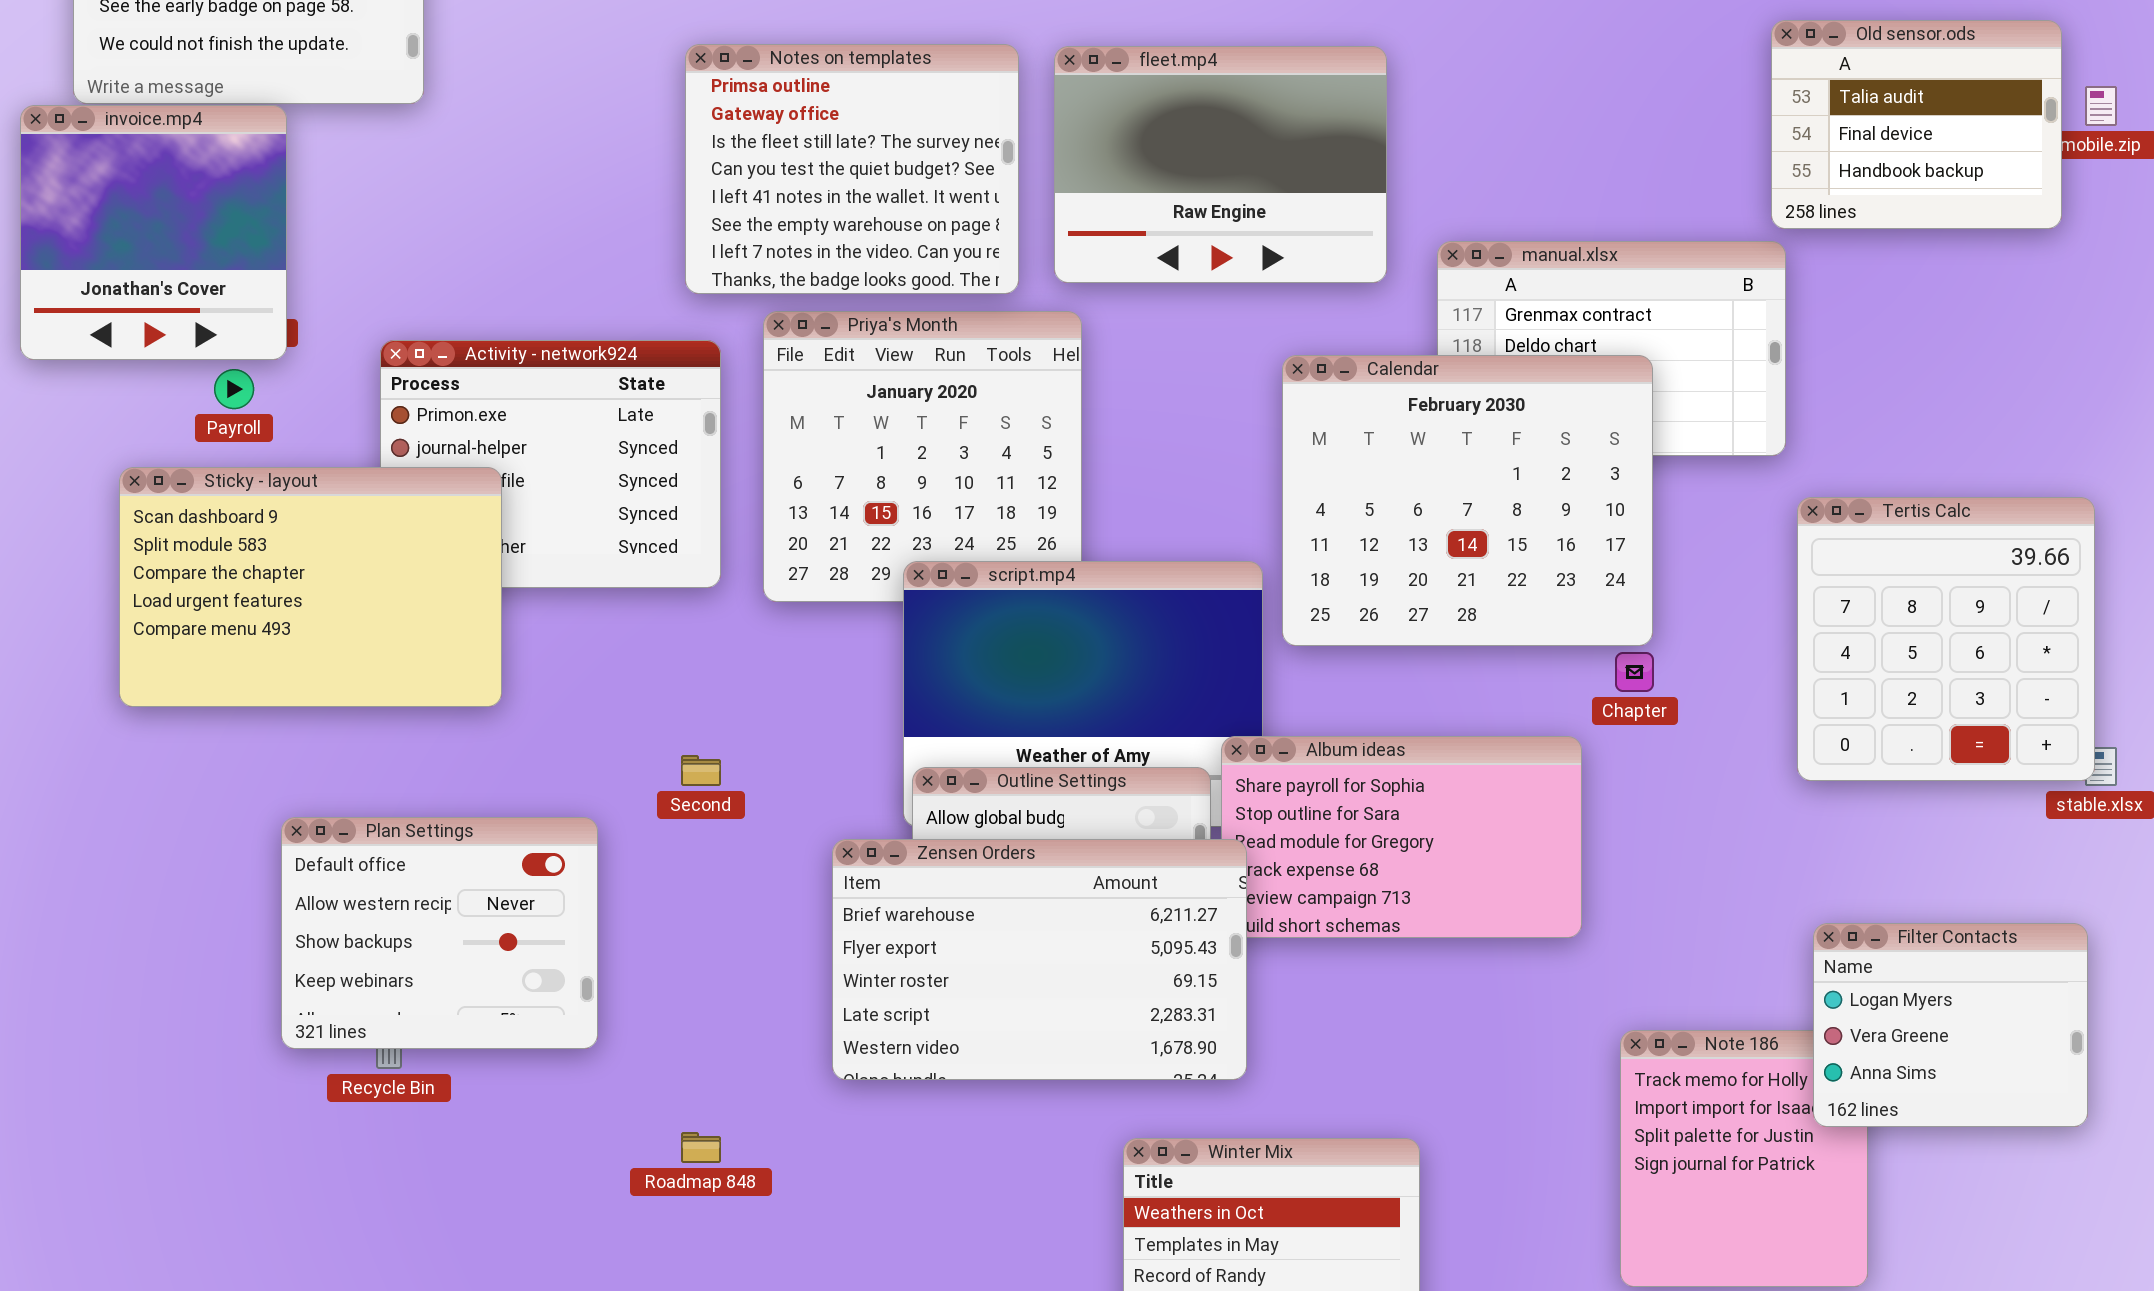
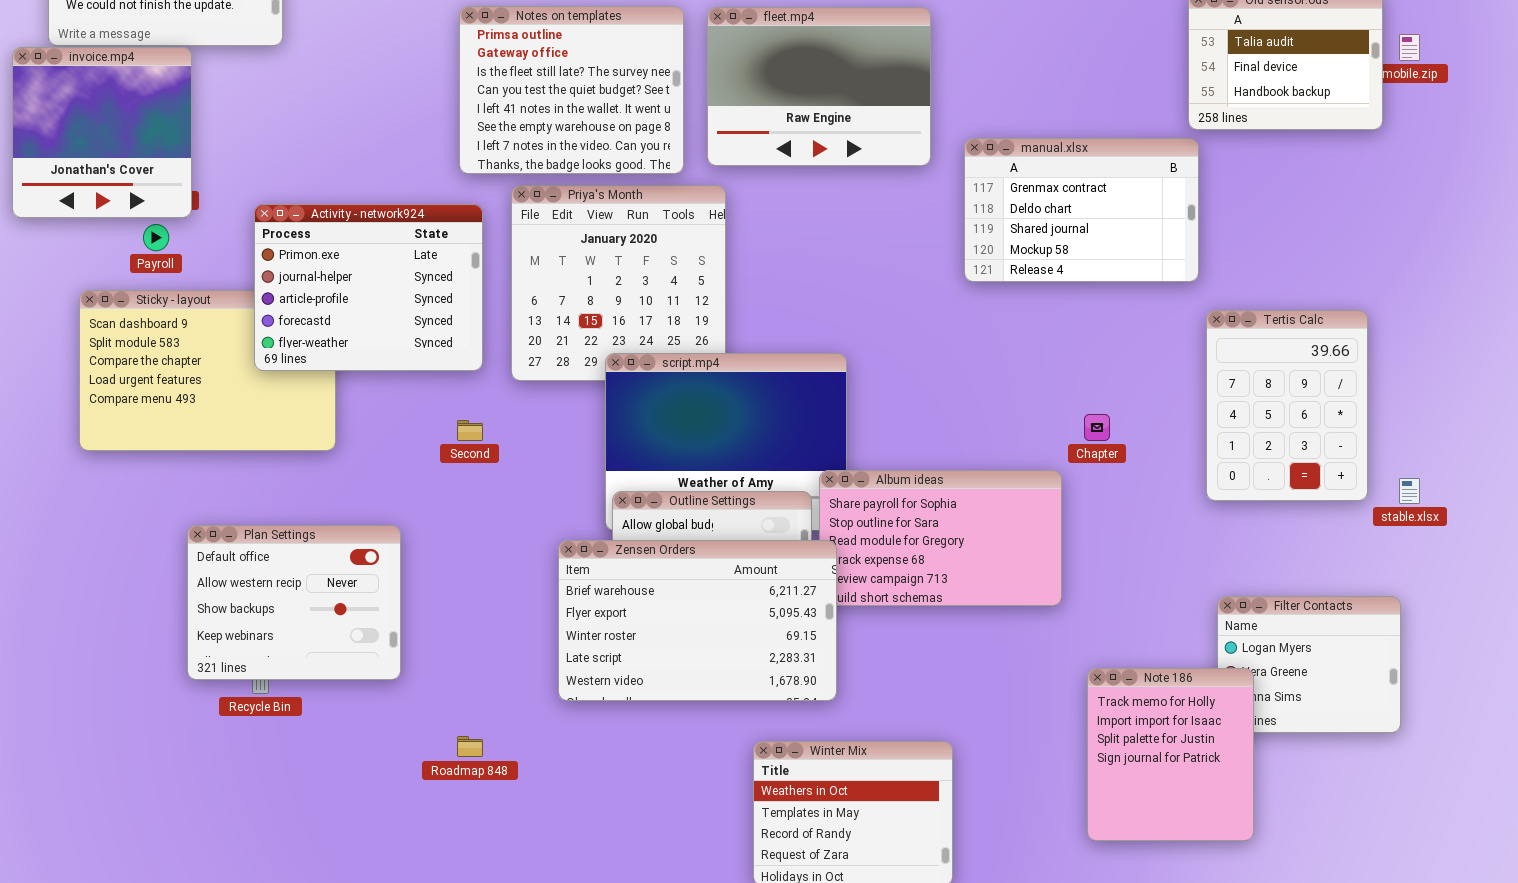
Activity - network924: [380,340,721,588] -> [254,204,483,371], raised
Calendar: [1282,355,1653,646] -> none, closed
Tertis Calc: [1797,497,2095,781] -> [1206,310,1368,501], resized
Second: [681,755,721,786] -> [457,420,483,441], moved
Note 186: [1620,1030,1868,1287] -> [1087,668,1254,841], raised

